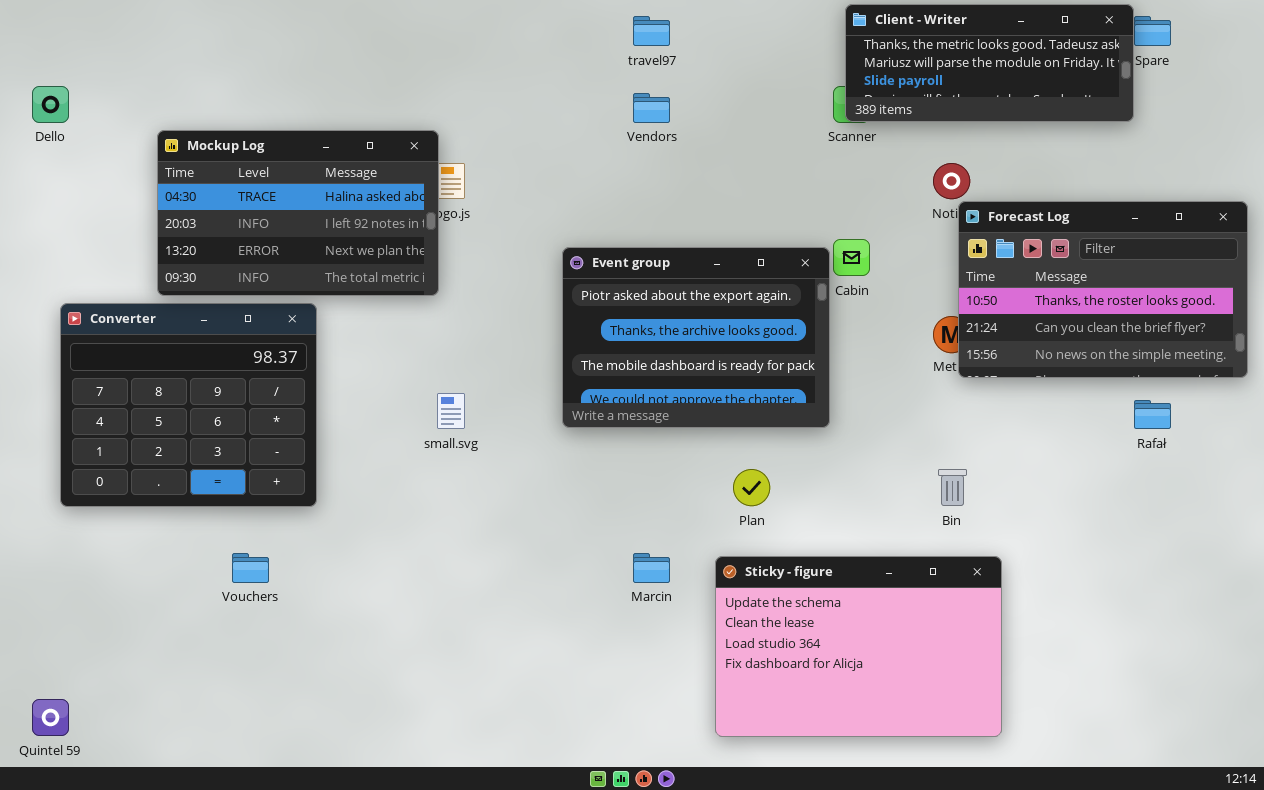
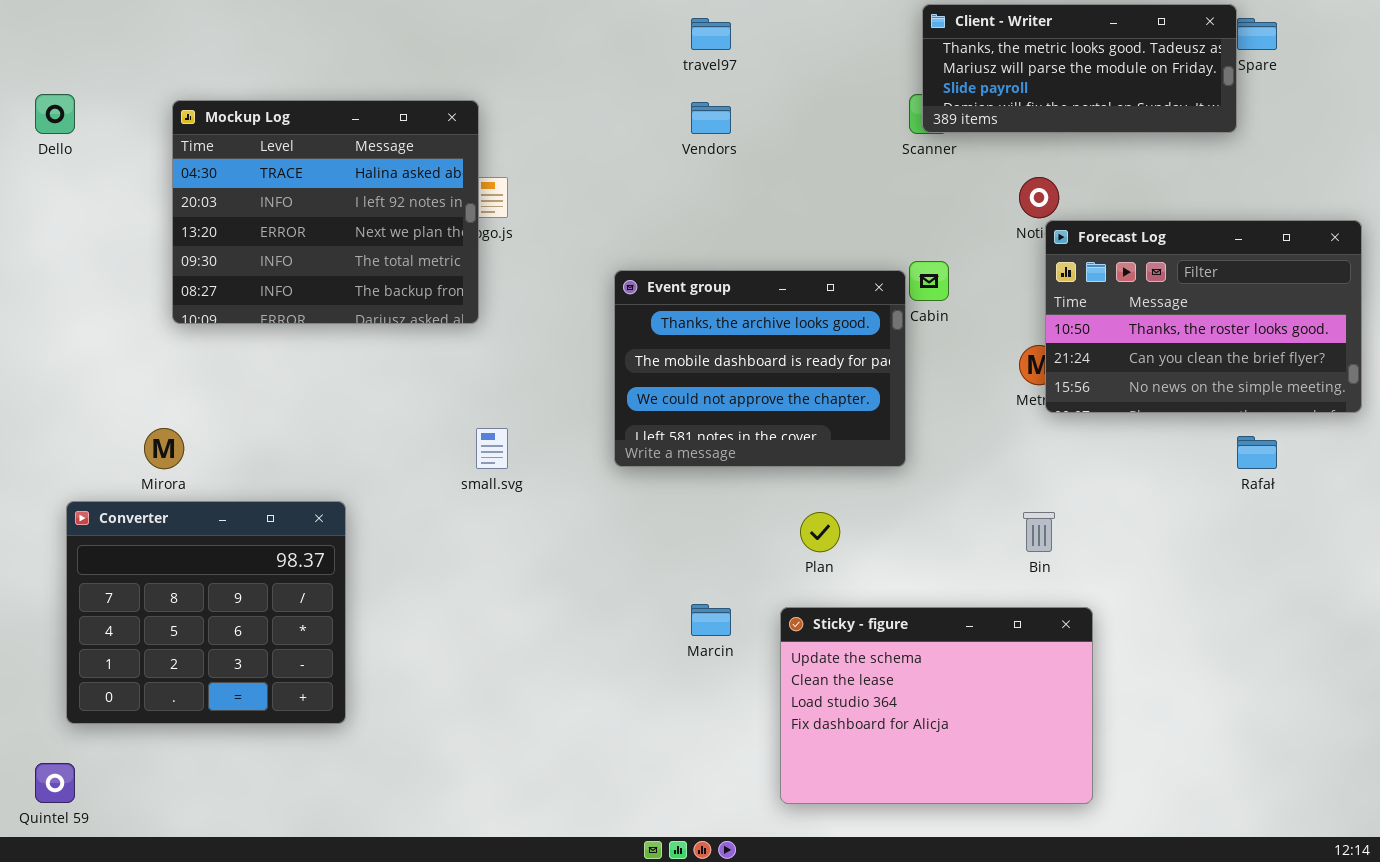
Mockup Log: [157,130,439,296] -> [172,100,479,324], resized
Event group: [562,247,830,428] -> [614,270,906,467], scrolled down 1 row
Converter: [60,303,317,507] -> [66,501,346,724], moved

